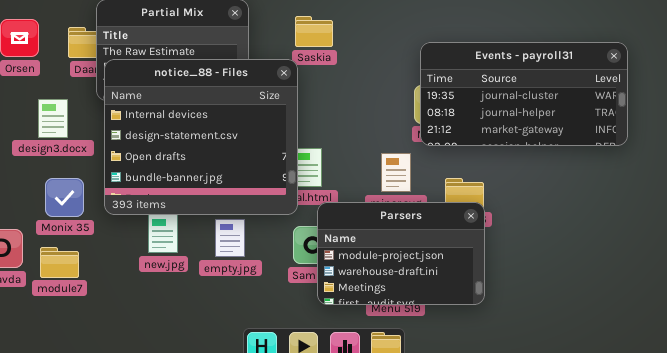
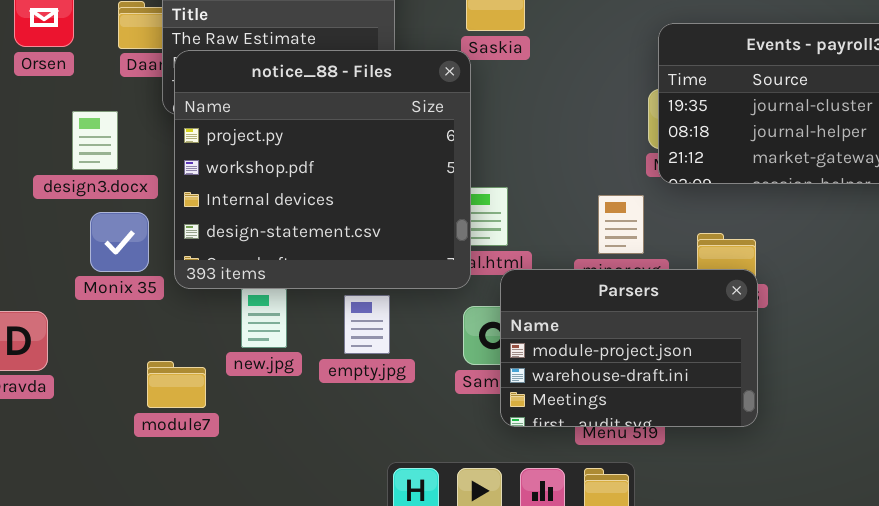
notice_88 - Files: [104,59,298,215] -> [174,50,471,289], scrolled up 2 rows
Monix 35: [45,178,84,217] -> [90,212,149,272], moved
module7: [40,247,79,278] -> [147,361,206,408], moved

